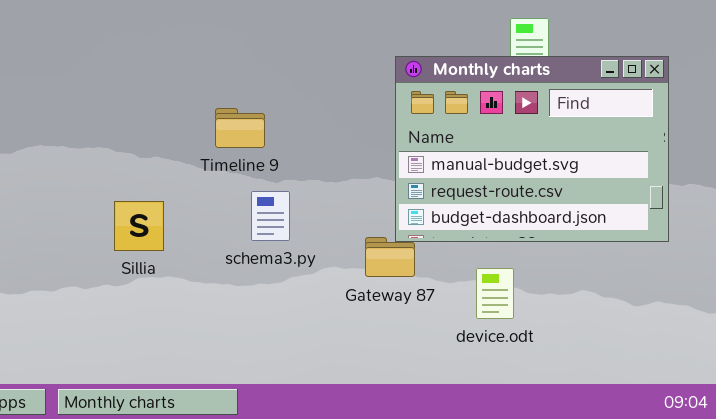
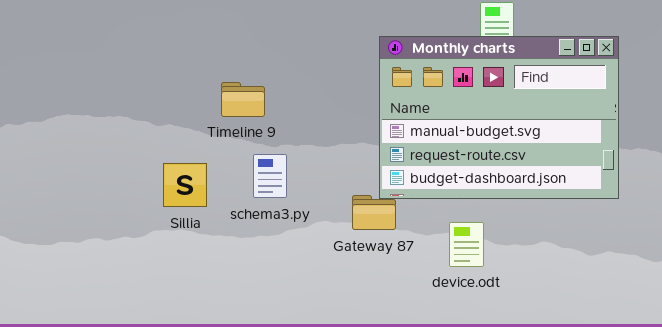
Sillia: [114,201,164,251] -> [163,163,207,207], moved

